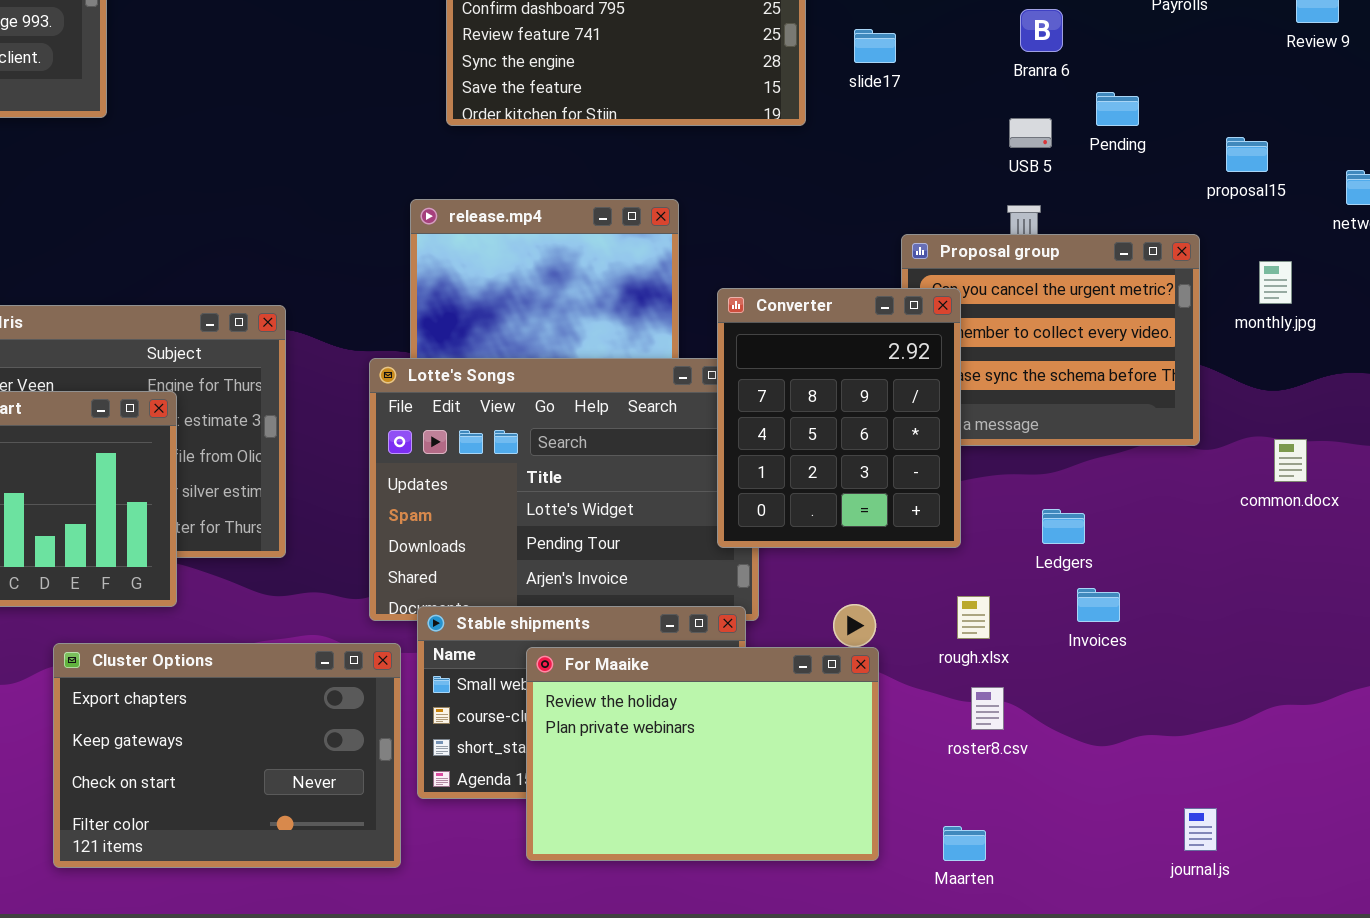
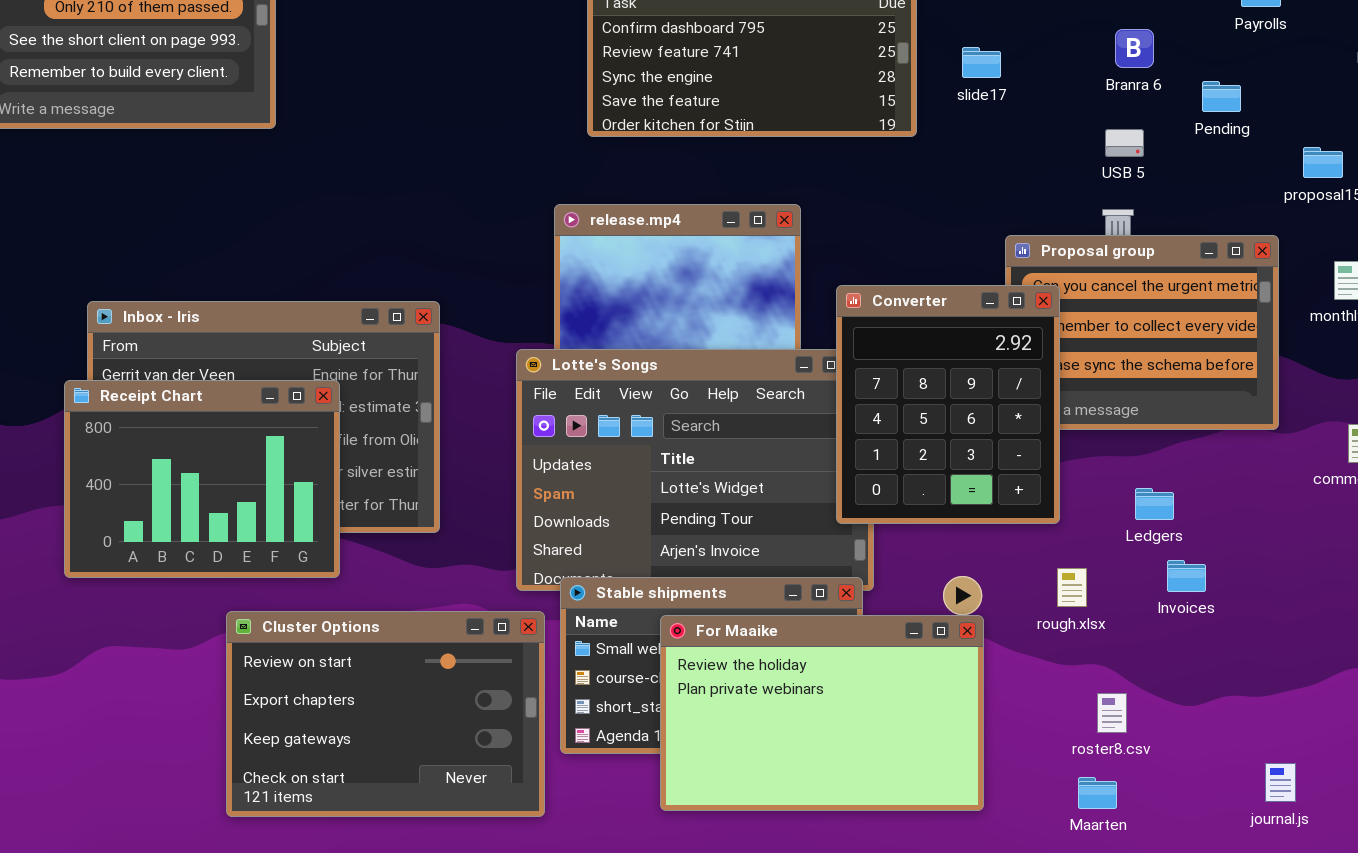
Pending: [1096,92,1139,126] -> [1202,81,1241,112], moved
Cluster Options: [53,643,401,868] -> [226,611,545,817], scrolled up 1 row
roster8.csv: [971,687,1004,730] -> [1097,693,1127,733], moved
Maarten: [943,826,986,861] -> [1078,777,1117,809], moved

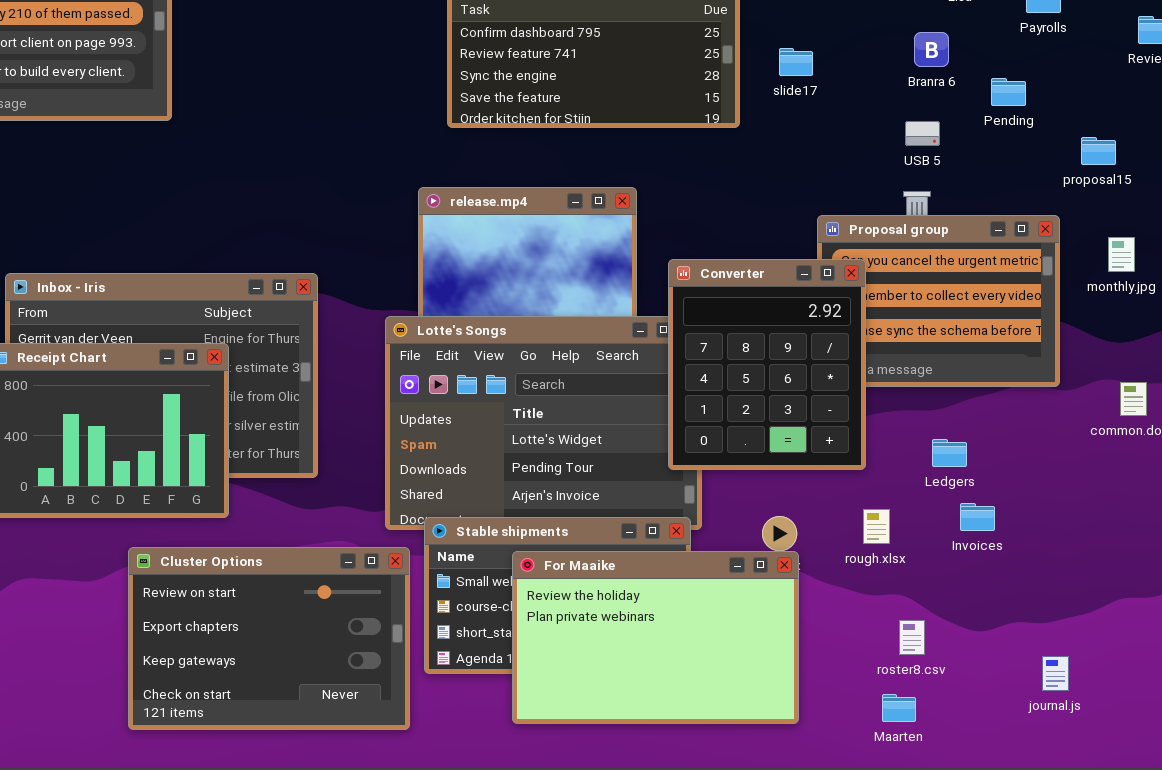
journal.js: [1265,763,1296,802] -> [1042,656,1069,691], moved

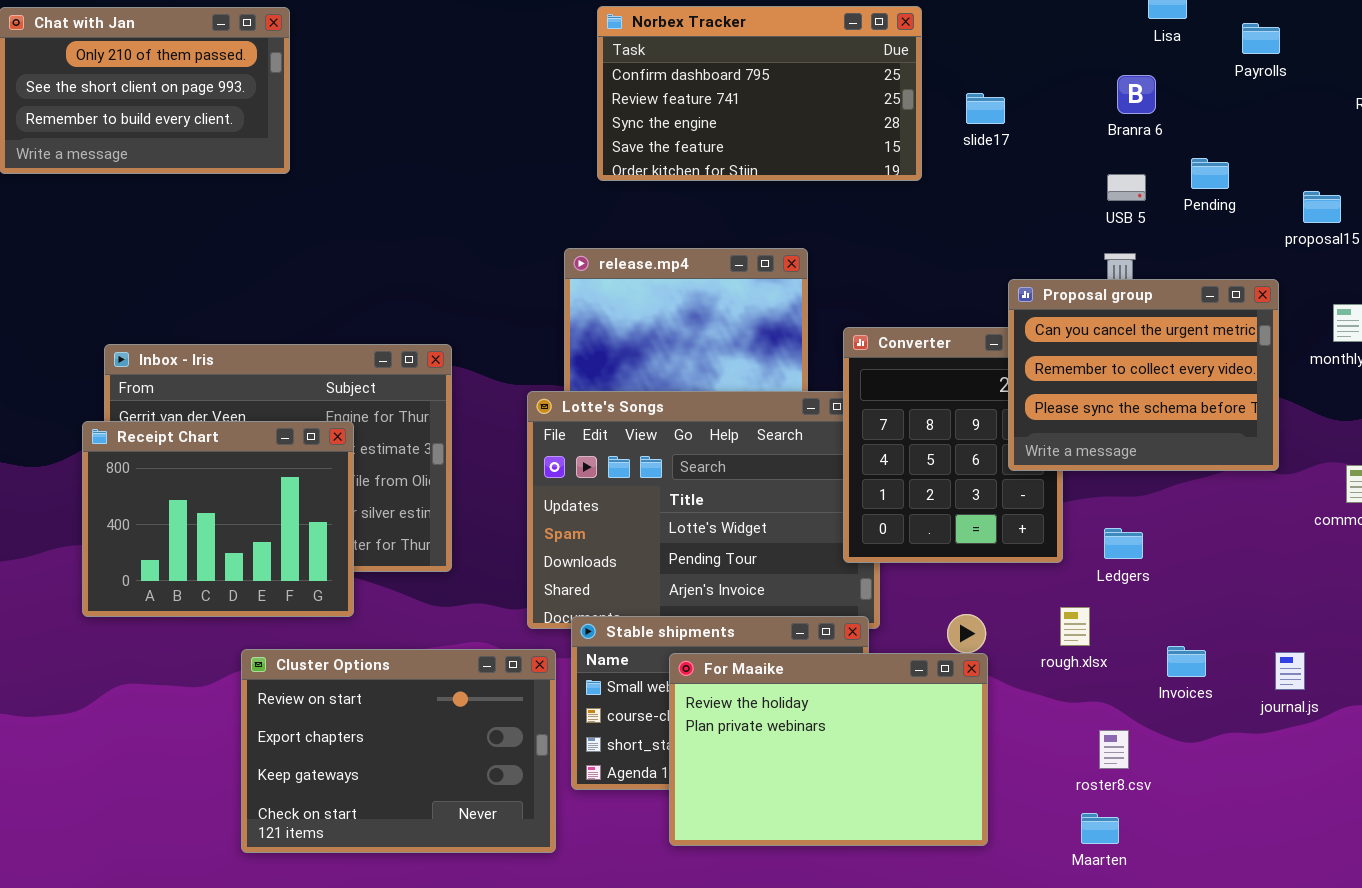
Pending: [991,78,1026,106] -> [1191,158,1229,189], moved
Proposal group: [817,215,1060,387] -> [1008,279,1279,471], raised
Ledgers: [932,439,967,467] -> [1104,528,1143,559], moved
Invoices: [960,503,995,531] -> [1167,646,1206,677], moved
journal.js: [1042,656,1069,691] -> [1275,652,1305,690], moved

